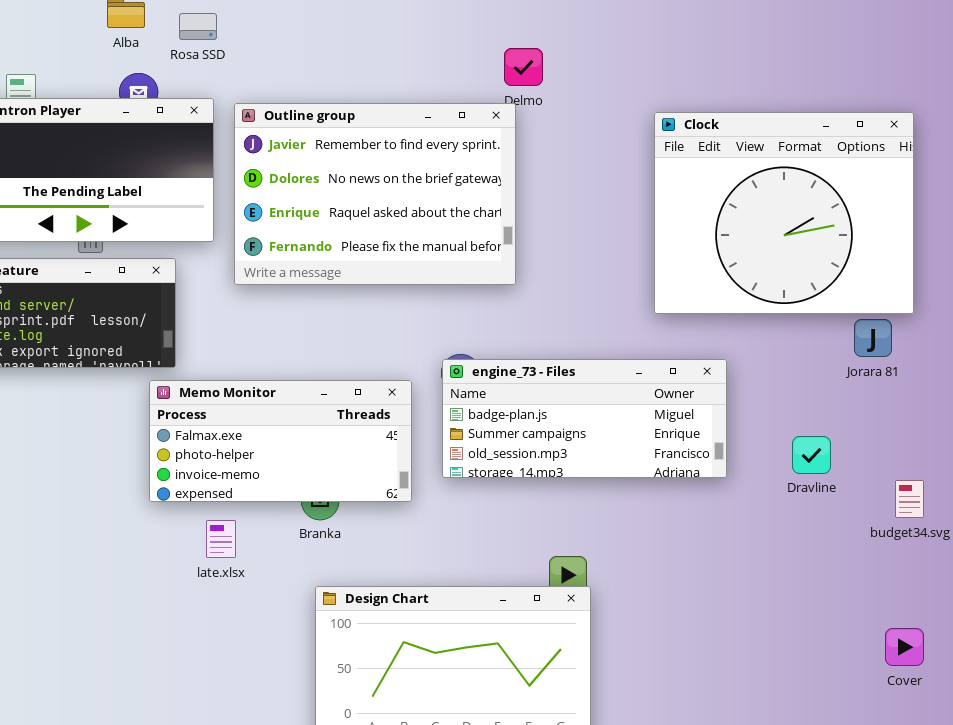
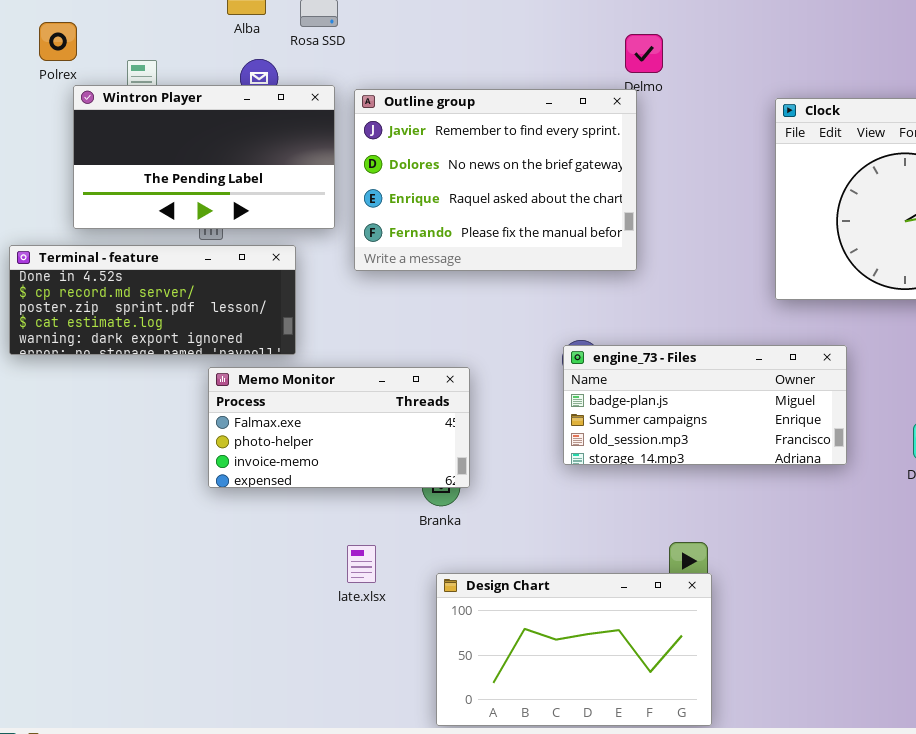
Memo Monitor: [149,380,412,502] -> [208,367,470,488], moved
late.xlsx: [206,520,236,558] -> [347,545,376,583], moved

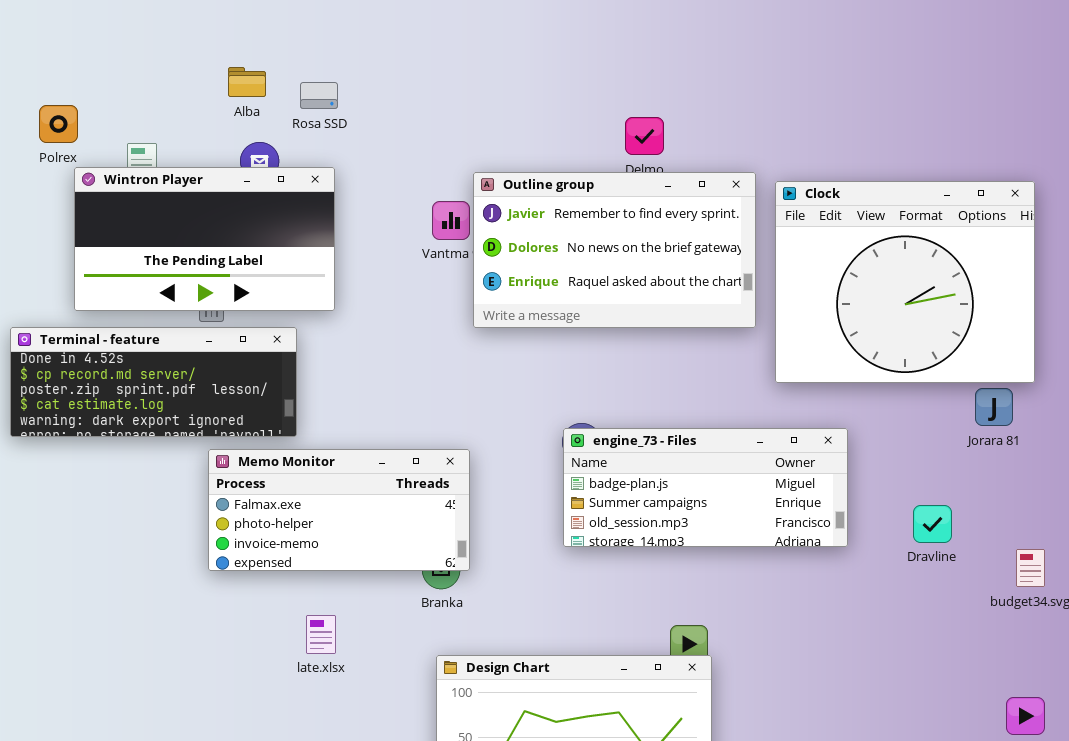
Outline group: [354,89,637,271] -> [473,172,756,328], moved, resized
late.xlsx: [347,545,376,583] -> [306,615,336,654], moved

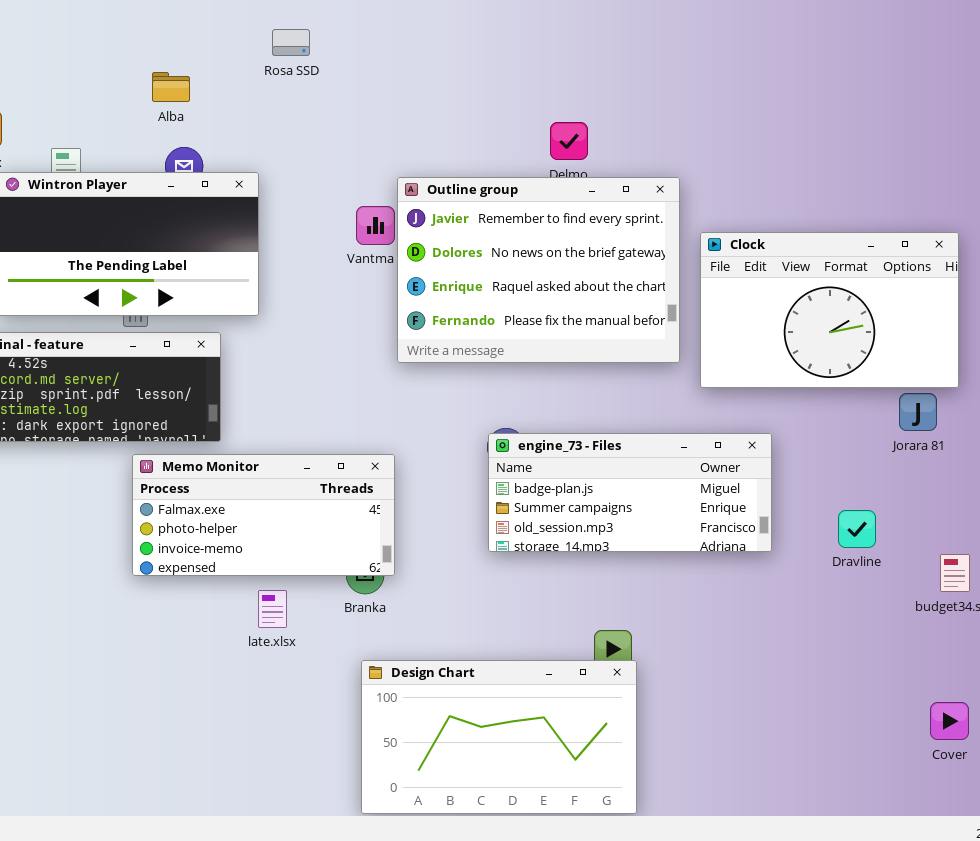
Rosa SSD: [300,82,338,109] -> [272,29,310,56], moved
Outline group: [473,172,756,328] -> [397,177,680,363], resized
Clock: [775,181,1035,383] -> [700,232,959,388], resized
late.xlsx: [306,615,336,654] -> [258,590,287,628], moved

